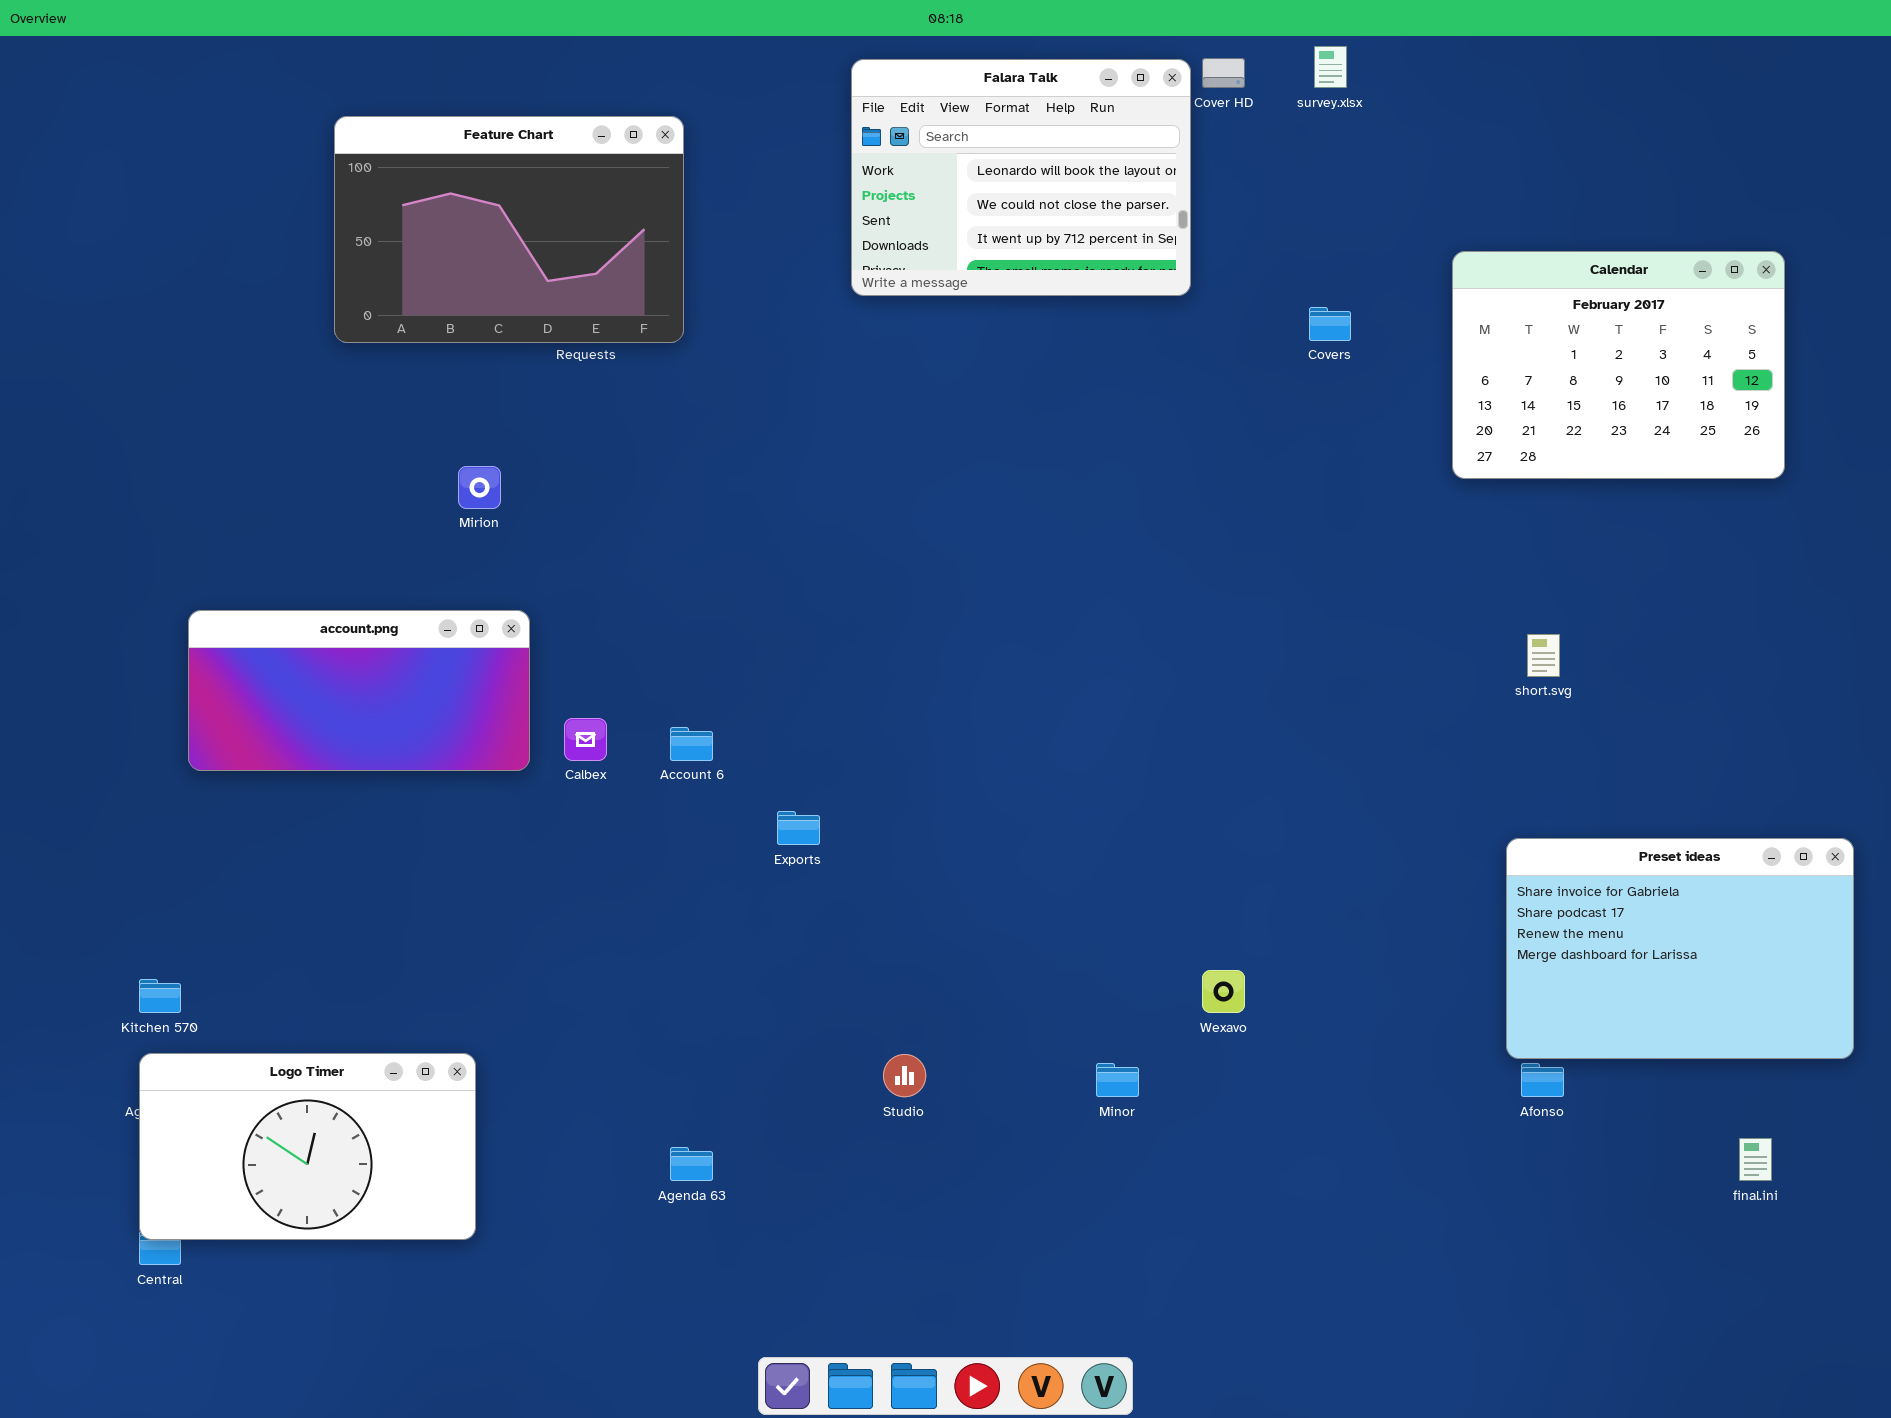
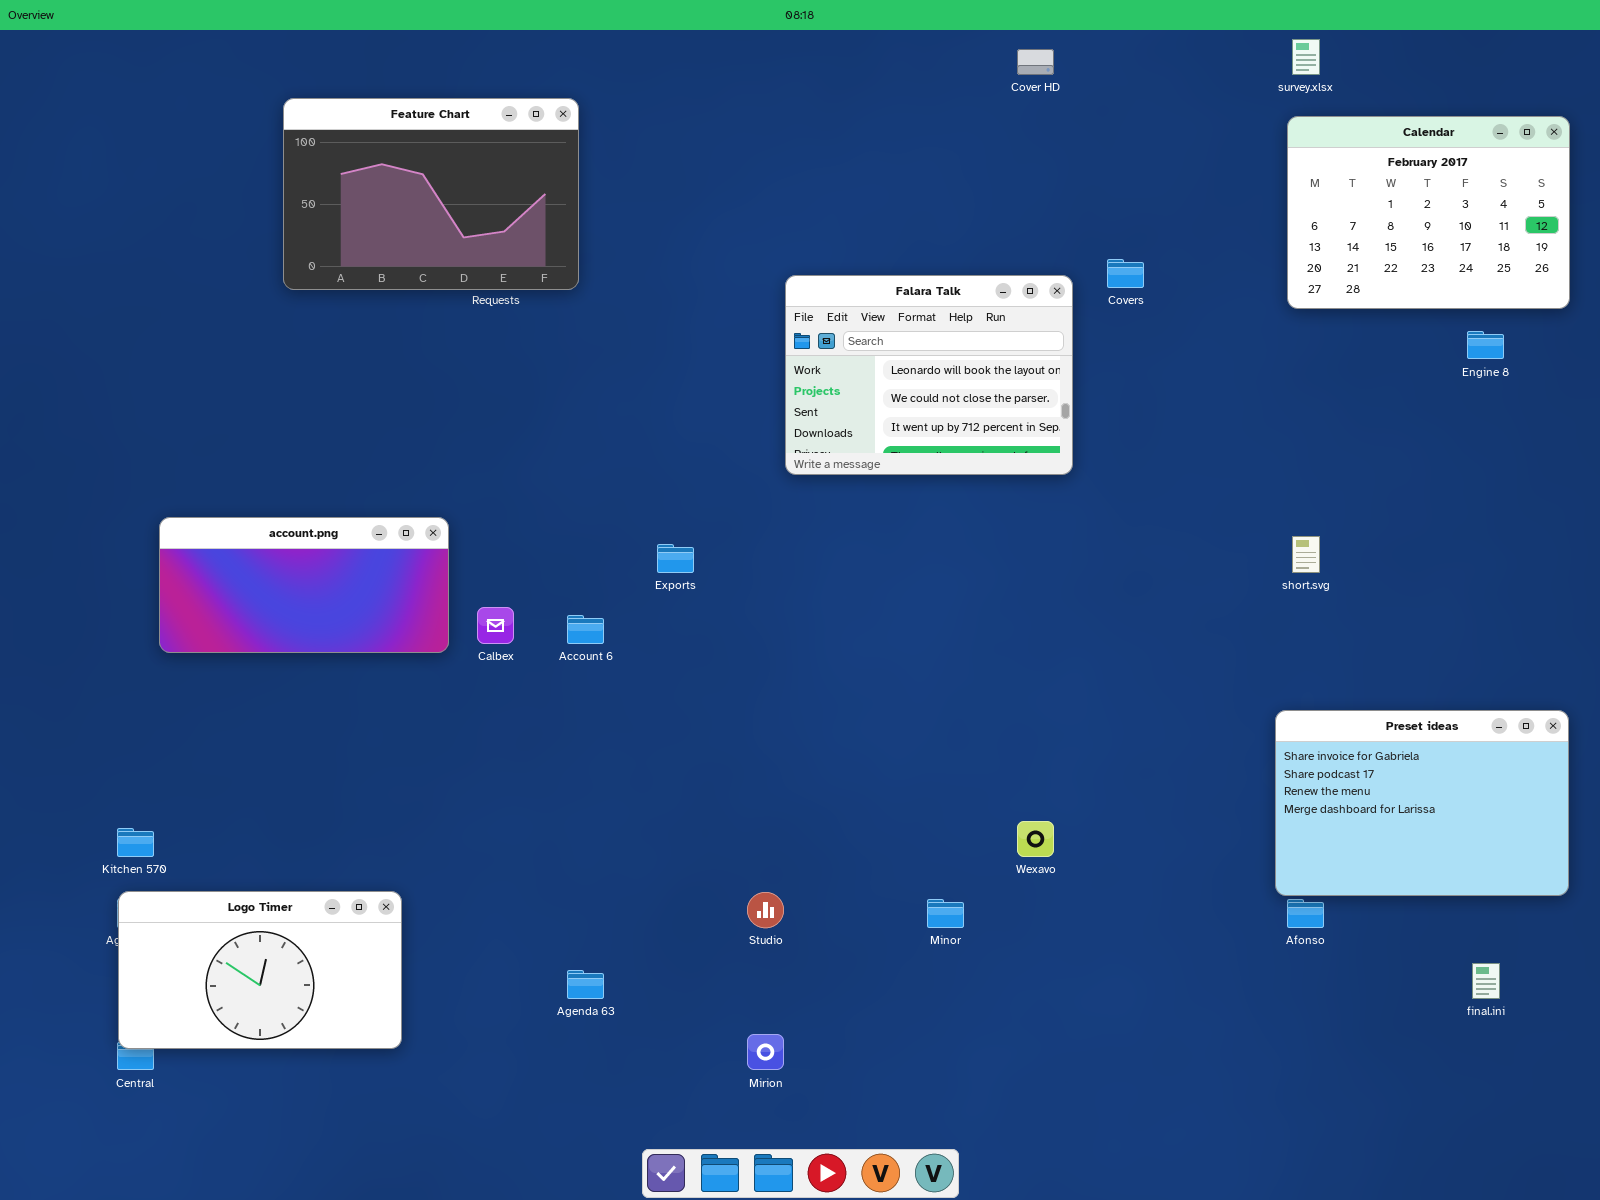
survey.xlsx: [1314,46,1347,88] -> [1292,39,1320,75], moved
Falara Talk: [851,59,1191,296] -> [785,275,1073,475], moved
Calendar: [1452,251,1785,479] -> [1287,116,1570,309], moved
Mirion: [458,466,501,509] -> [747,1034,784,1070], moved
Exports: [777,811,820,845] -> [657,544,694,573], moved

